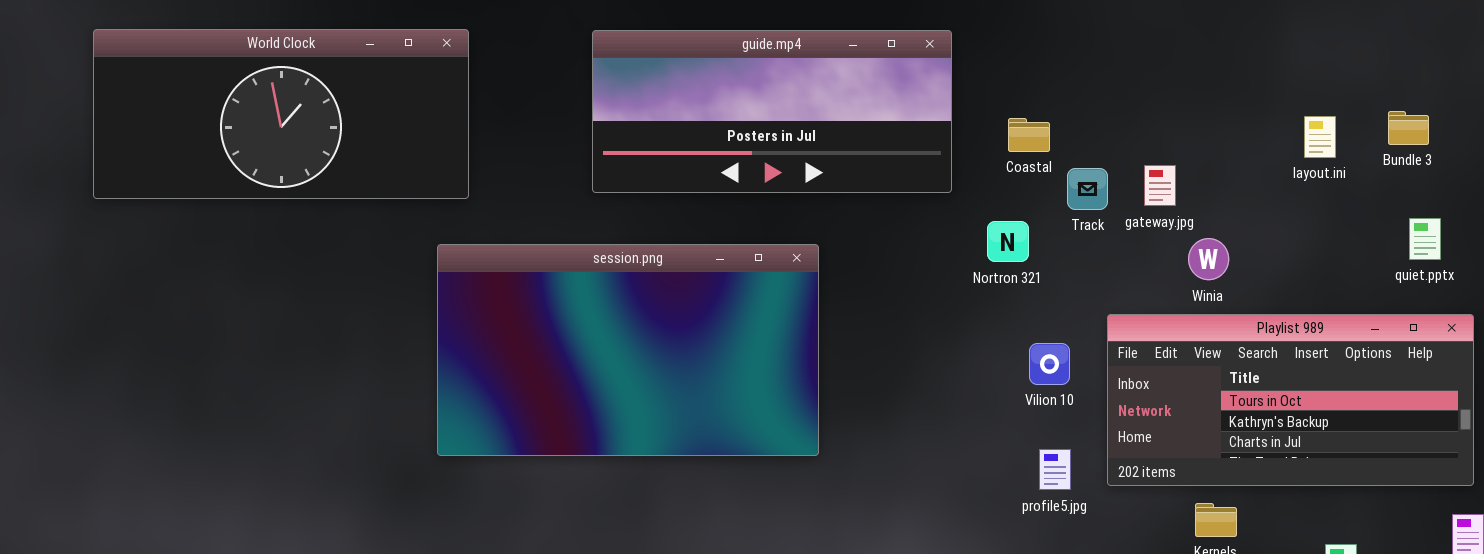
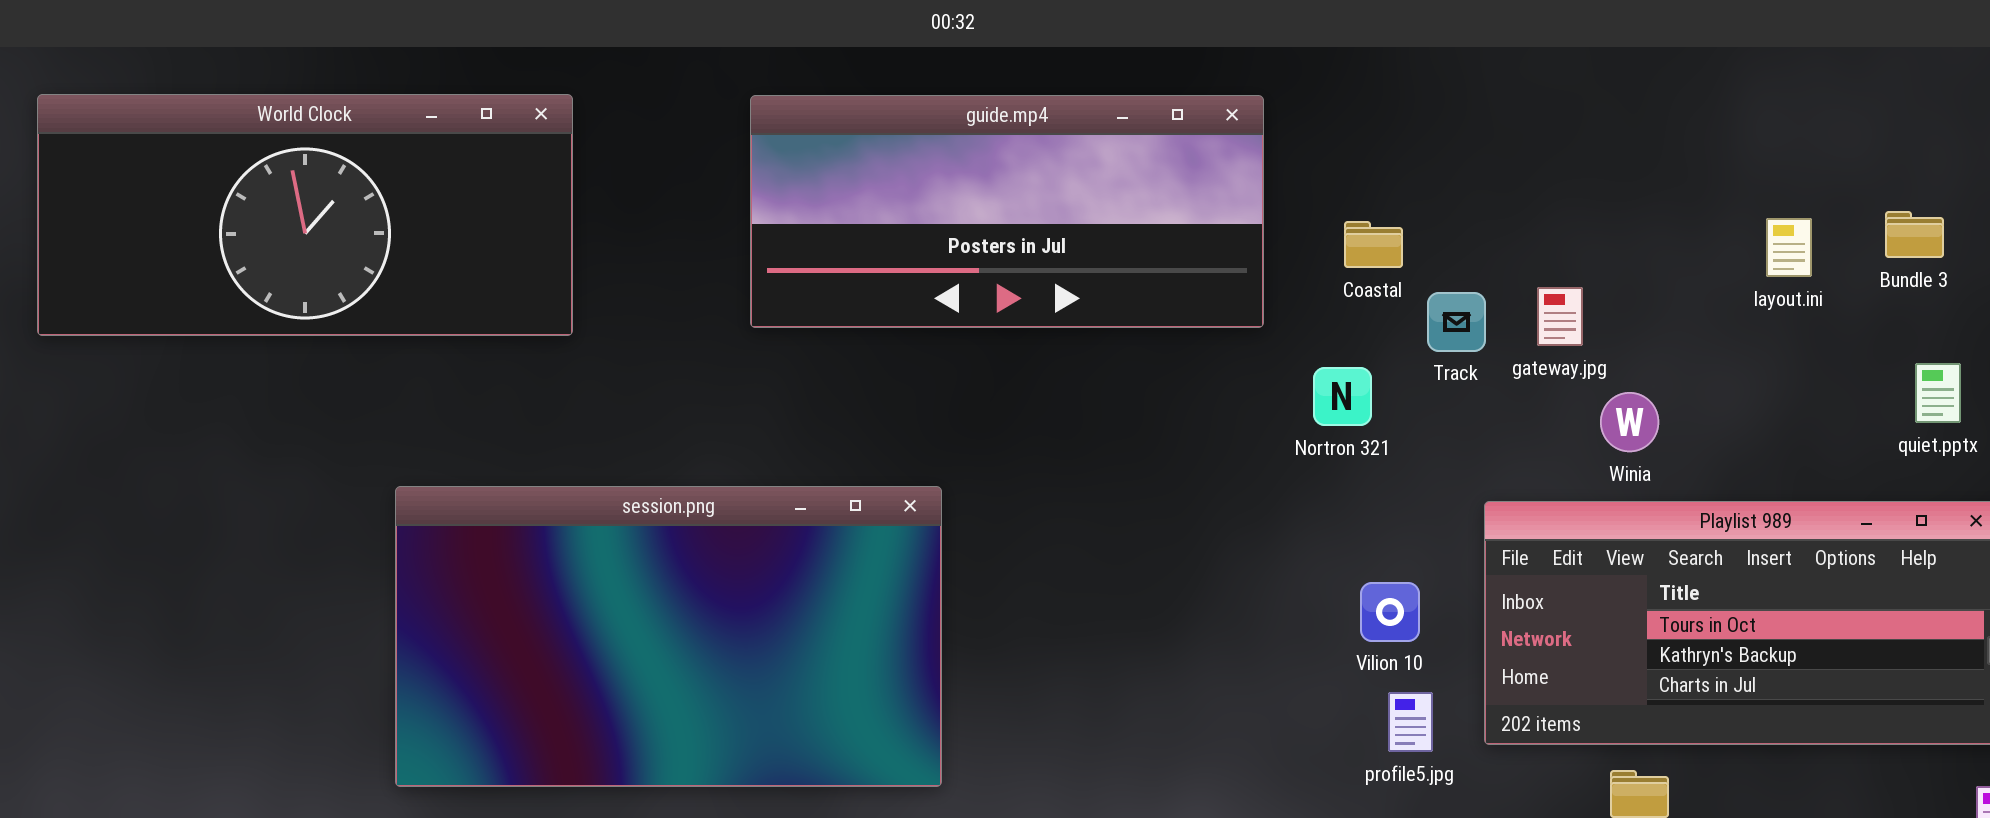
session.png: [437,244,819,456] -> [395,486,942,787], moved
Vilion 10: [1029,343,1070,385] -> [1360,582,1420,642], moved

